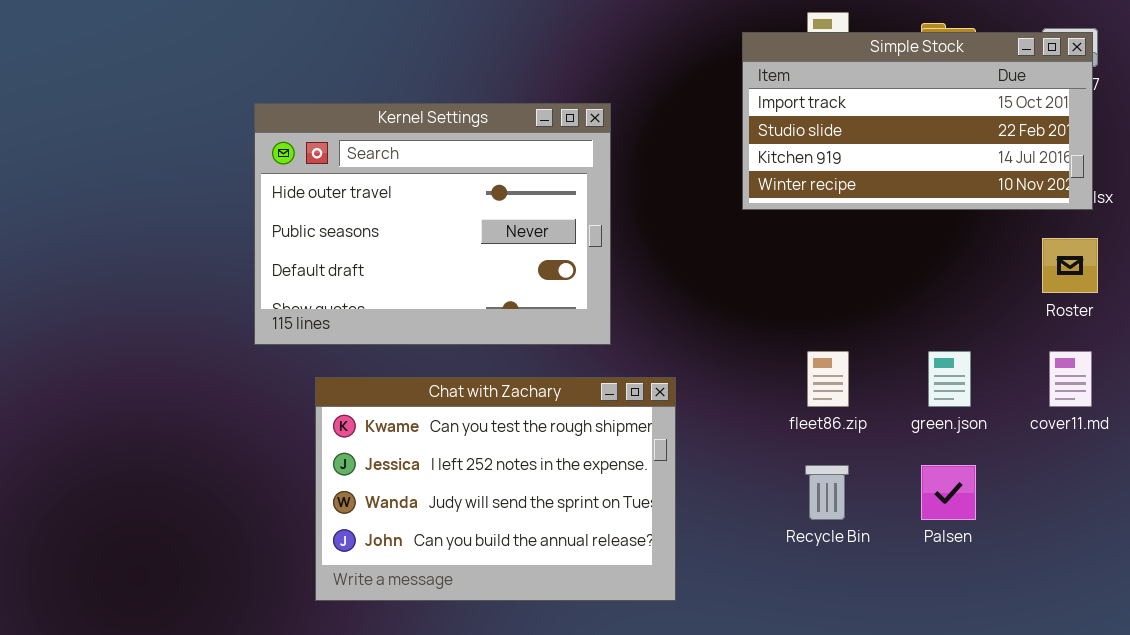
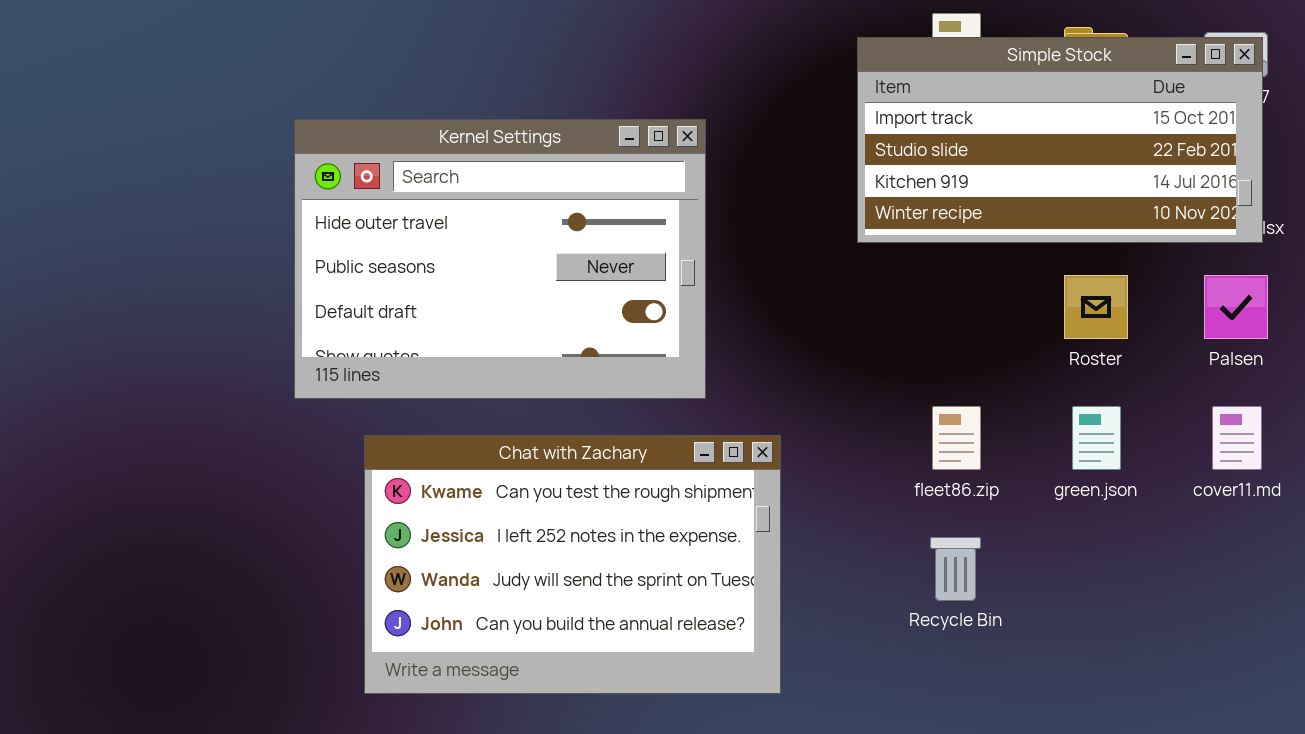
Roster: [1042,238,1098,293] -> [1064,275,1128,339], moved
Palsen: [921,465,976,520] -> [1204,275,1268,339], moved

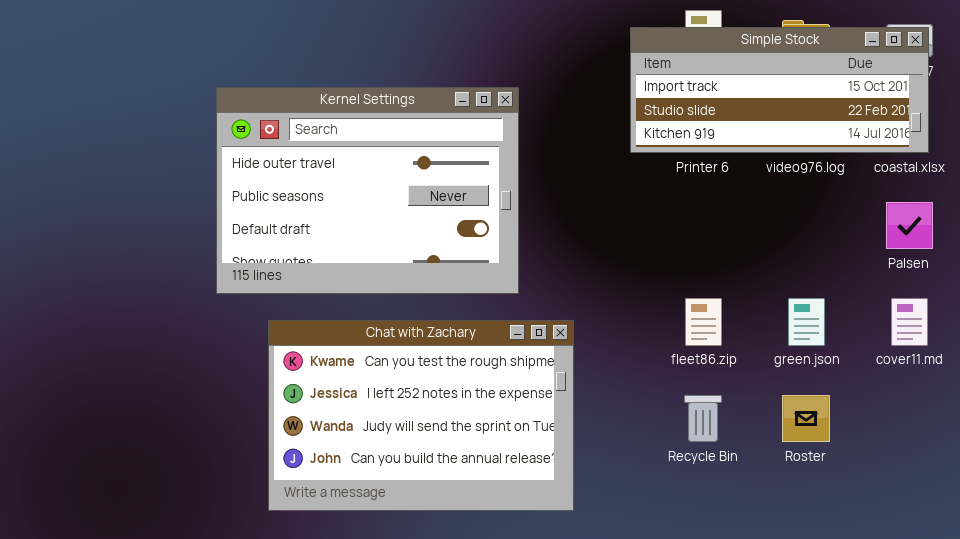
Simple Stock: [857,37,1263,243] -> [630,27,929,153], resized
Roster: [1064,275,1128,339] -> [782,395,830,442], moved

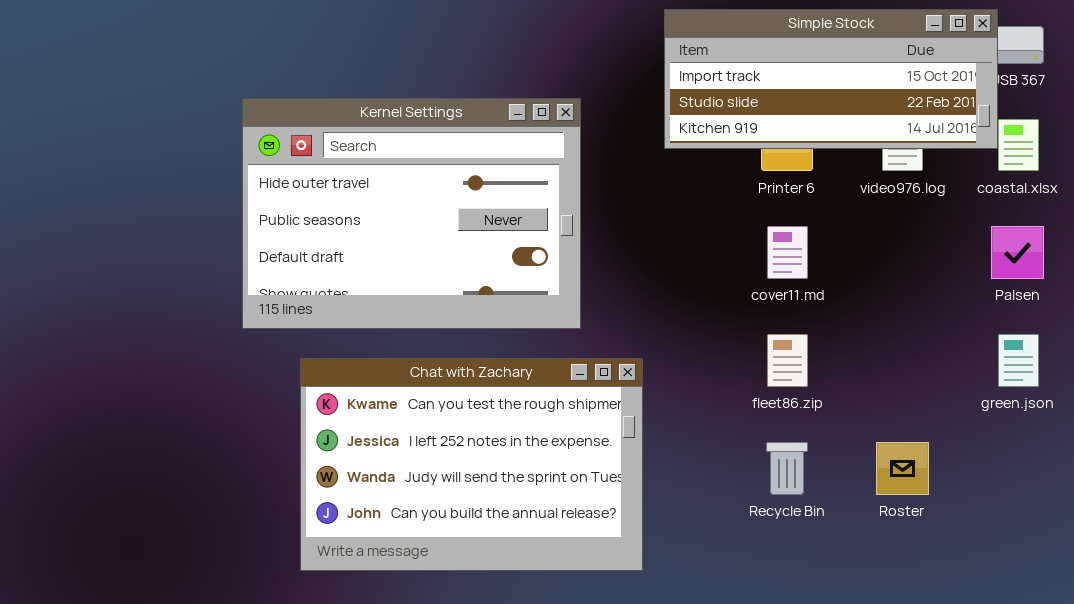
Simple Stock: [630,27,929,153] -> [664,9,998,149], moved
green.json: [788,298,825,346] -> [998,334,1039,387], moved
cover11.md: [891,298,928,346] -> [767,226,808,279], moved

